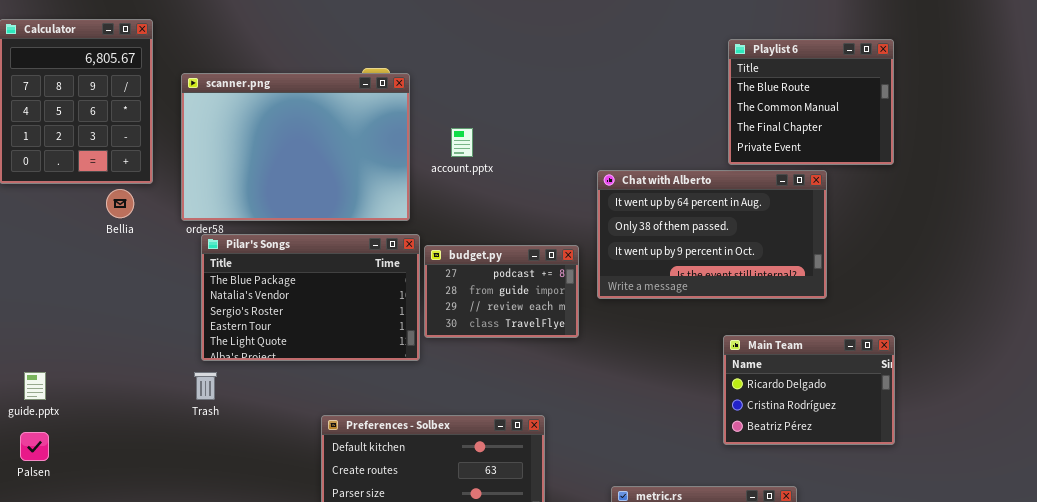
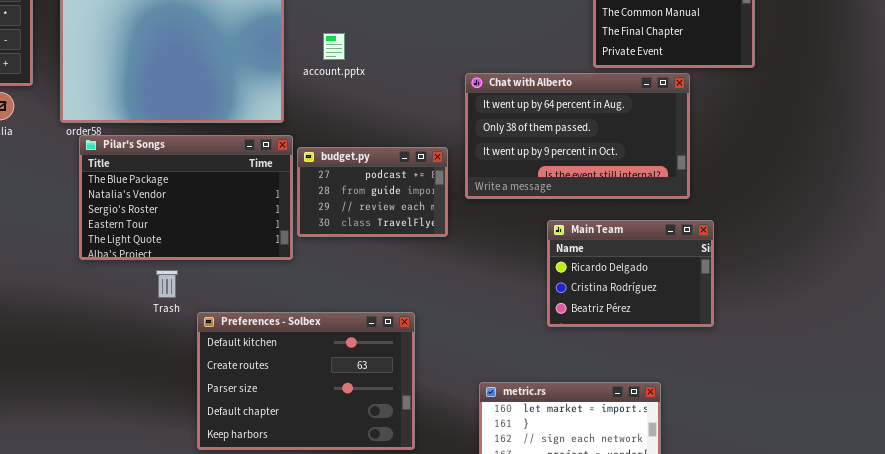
Main Team: [723,335,895,445] -> [547,220,714,327], moved
Trash: [194,372,217,400] -> [156,270,178,298], moved

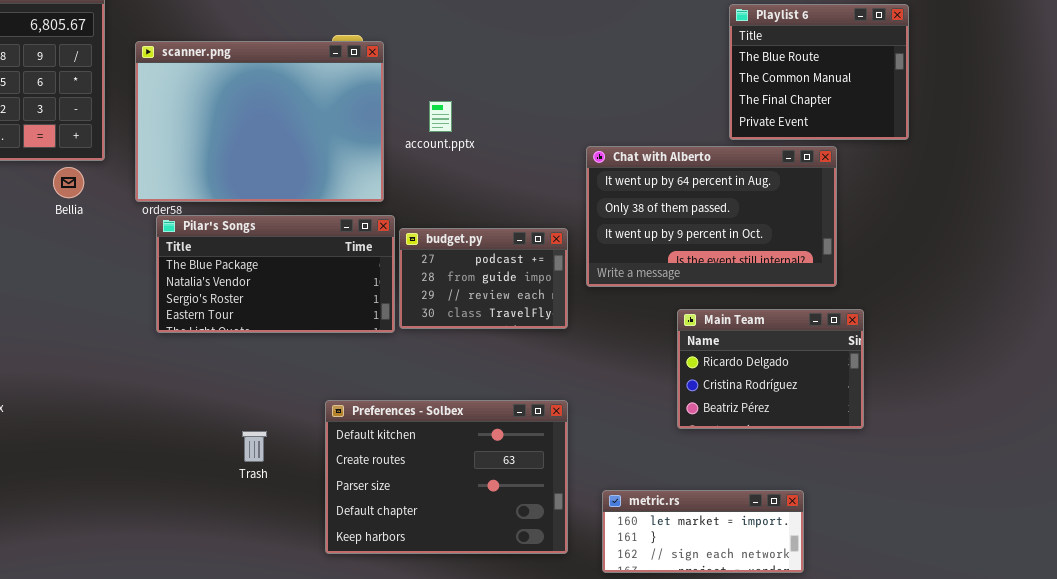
Pilar's Songs: [79,135,293,260] -> [156,215,395,333], resized
Trash: [156,270,178,298] -> [242,431,267,462], moved
Preferences - Solbex: [197,312,415,450] -> [325,400,568,554], moved

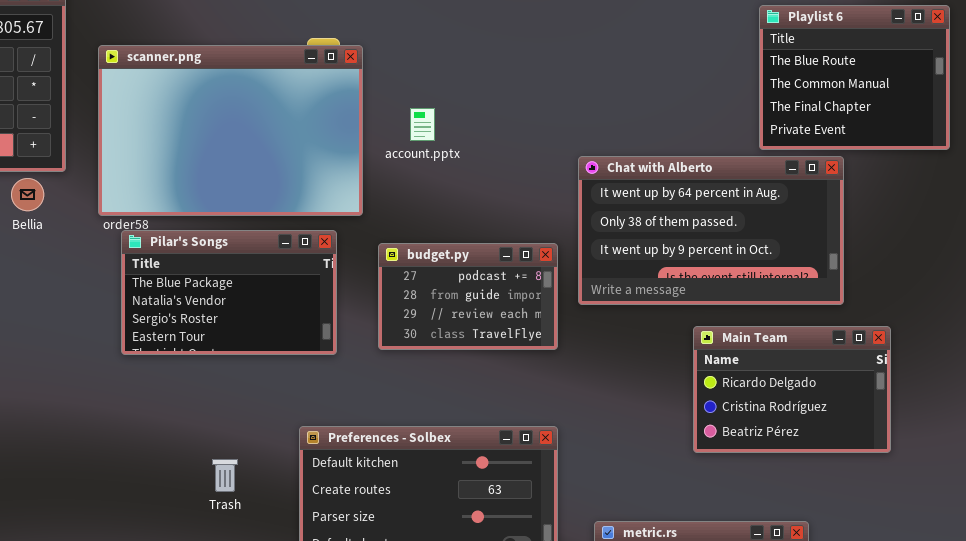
Playlist 6: [729,4,909,140] -> [759,5,950,150], moved
Pilar's Songs: [156,215,395,333] -> [121,230,337,355], resized
Main Team: [677,309,864,429] -> [693,326,891,453], moved

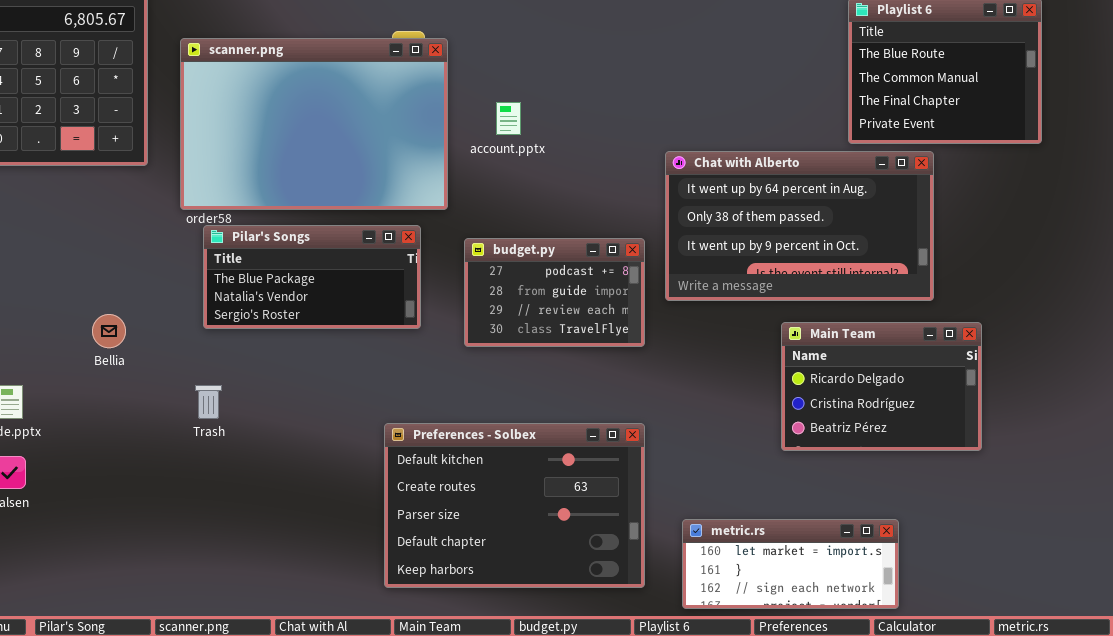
Bellia: [11,178,44,211] -> [92,314,126,348], moved
Pilar's Songs: [121,230,337,355] -> [203,225,421,329], resized
Trash: [212,459,238,492] -> [195,385,222,419], moved

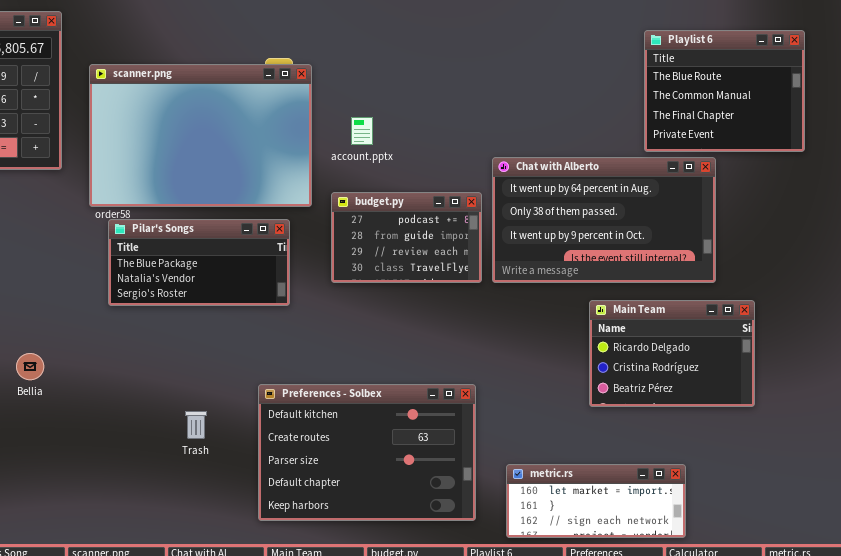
budget.py: [464,238,645,347] -> [331,192,482,283], moved
Bellia: [92,314,126,348] -> [16,353,44,380], moved
Trash: [195,385,222,419] -> [185,411,207,439], moved

